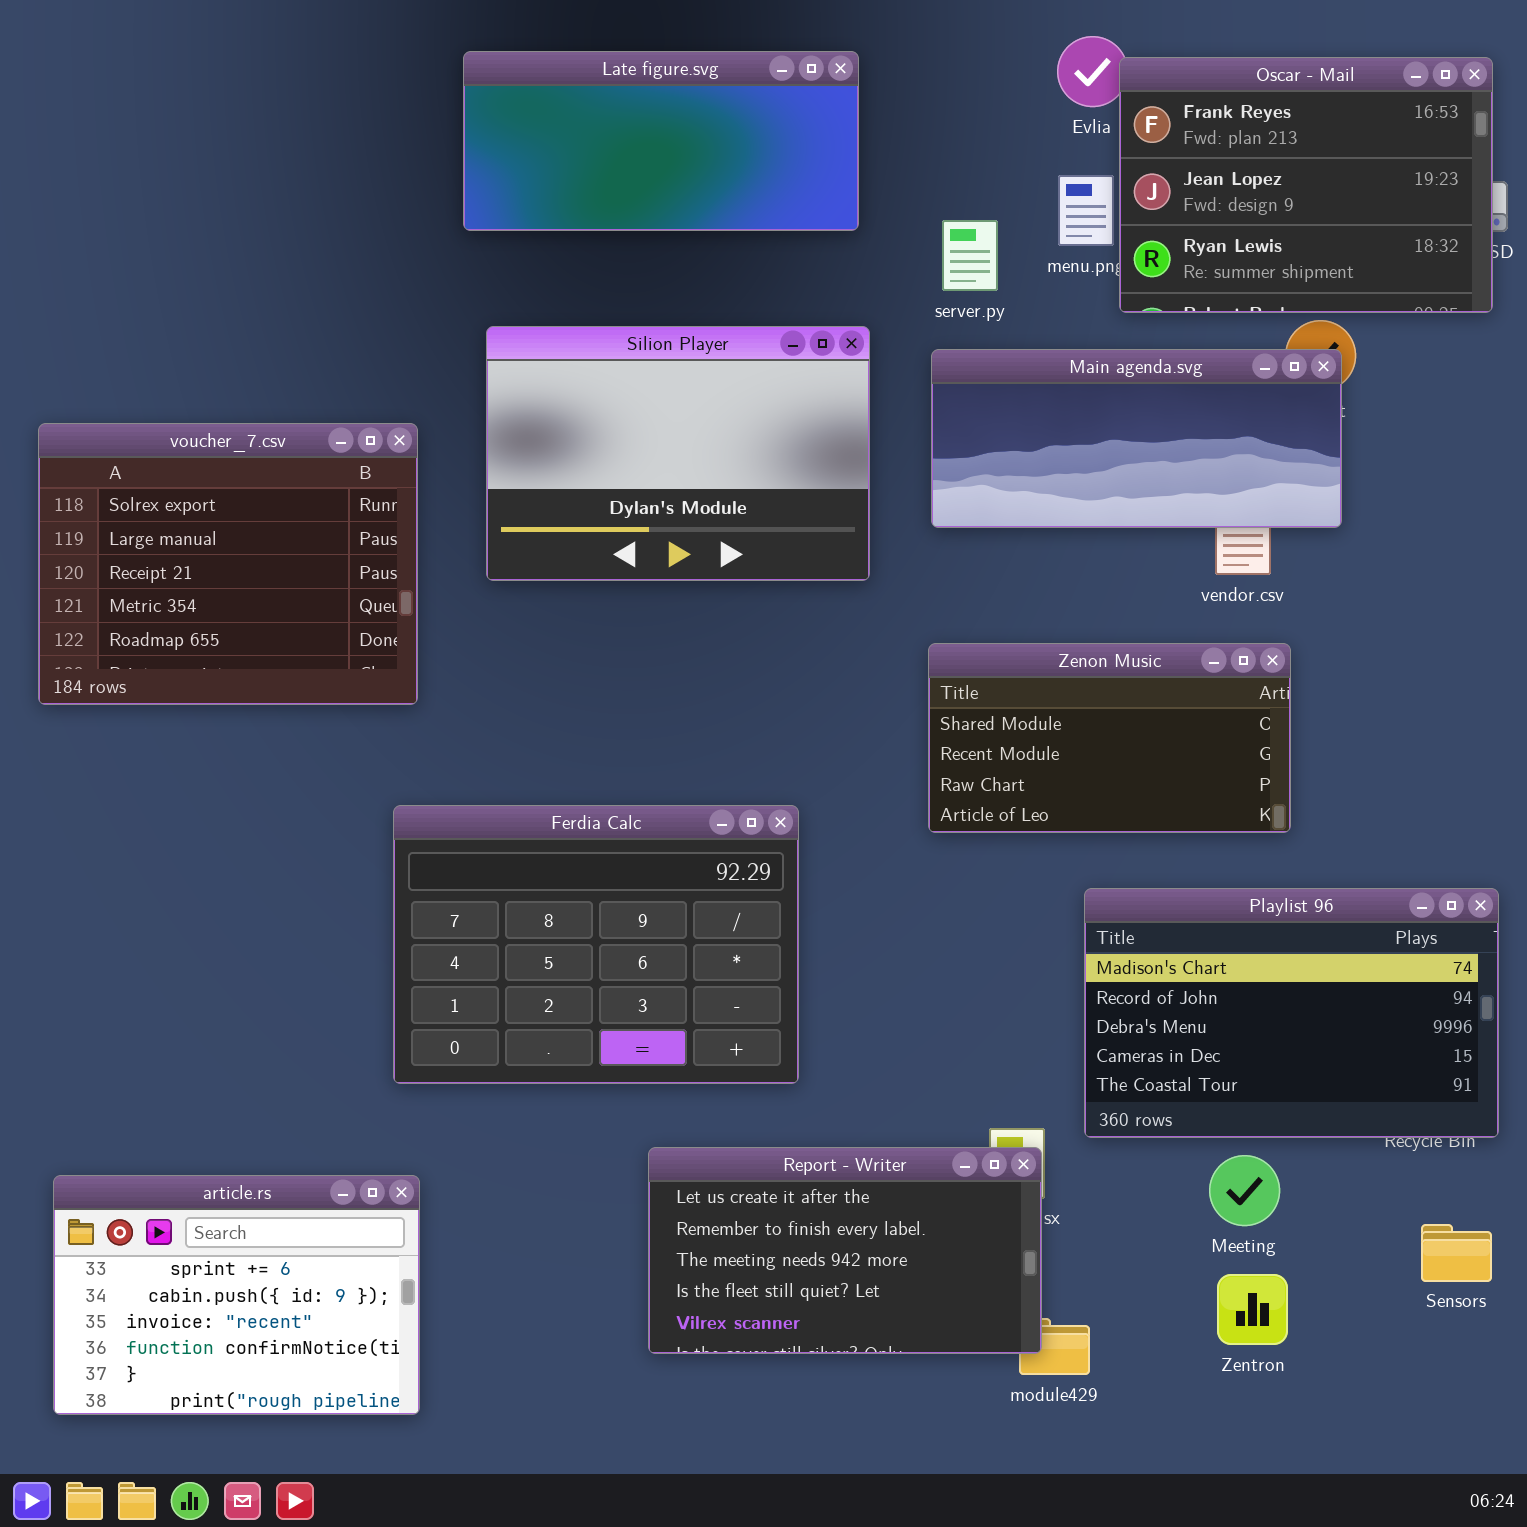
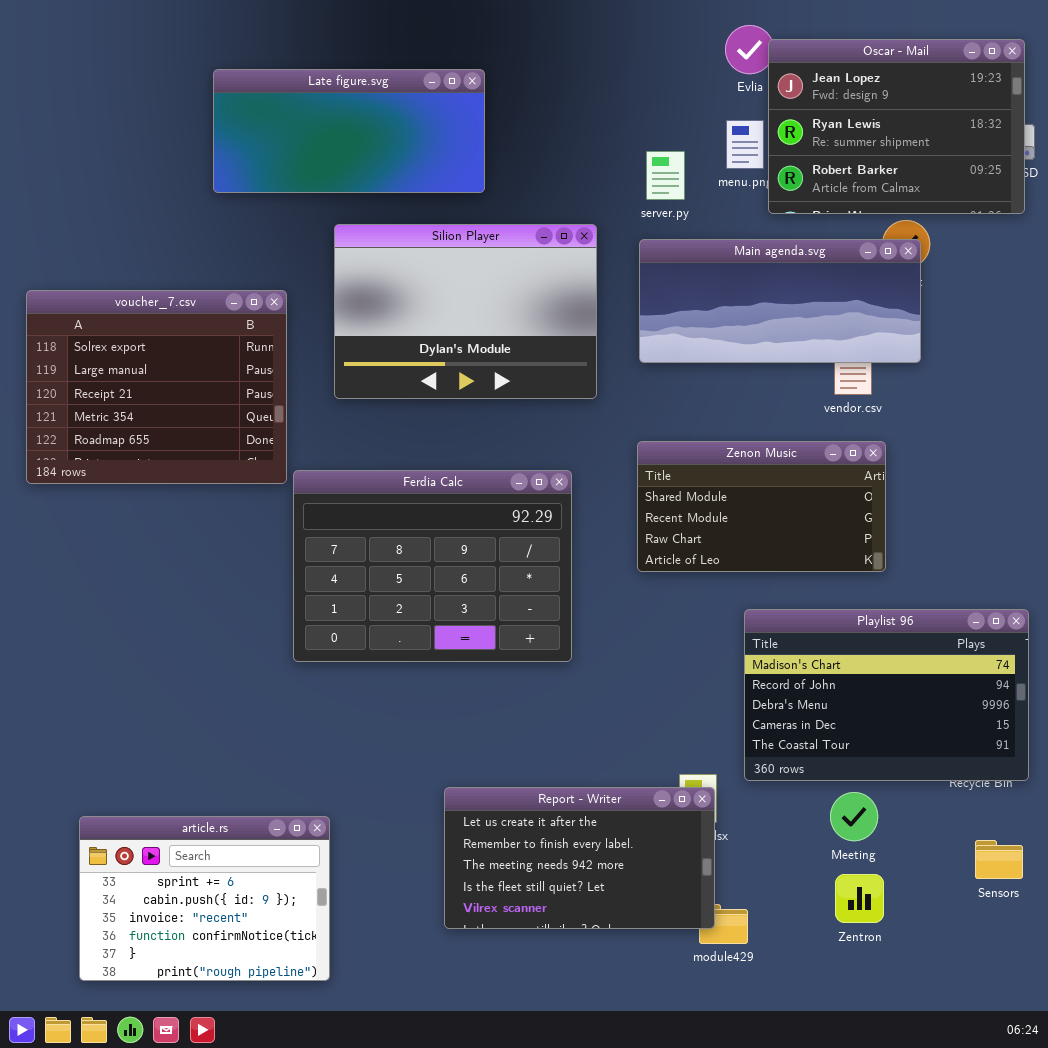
Late figure.svg: [463,51,859,231] -> [213,69,485,193], moved
Oscar - Mail: [1119,57,1493,313] -> [768,39,1025,214], scrolled down 1 row
Ferdia Calc: [393,805,799,1084] -> [293,470,572,662], moved
article.rs: [53,1175,420,1415] -> [79,816,330,981], moved

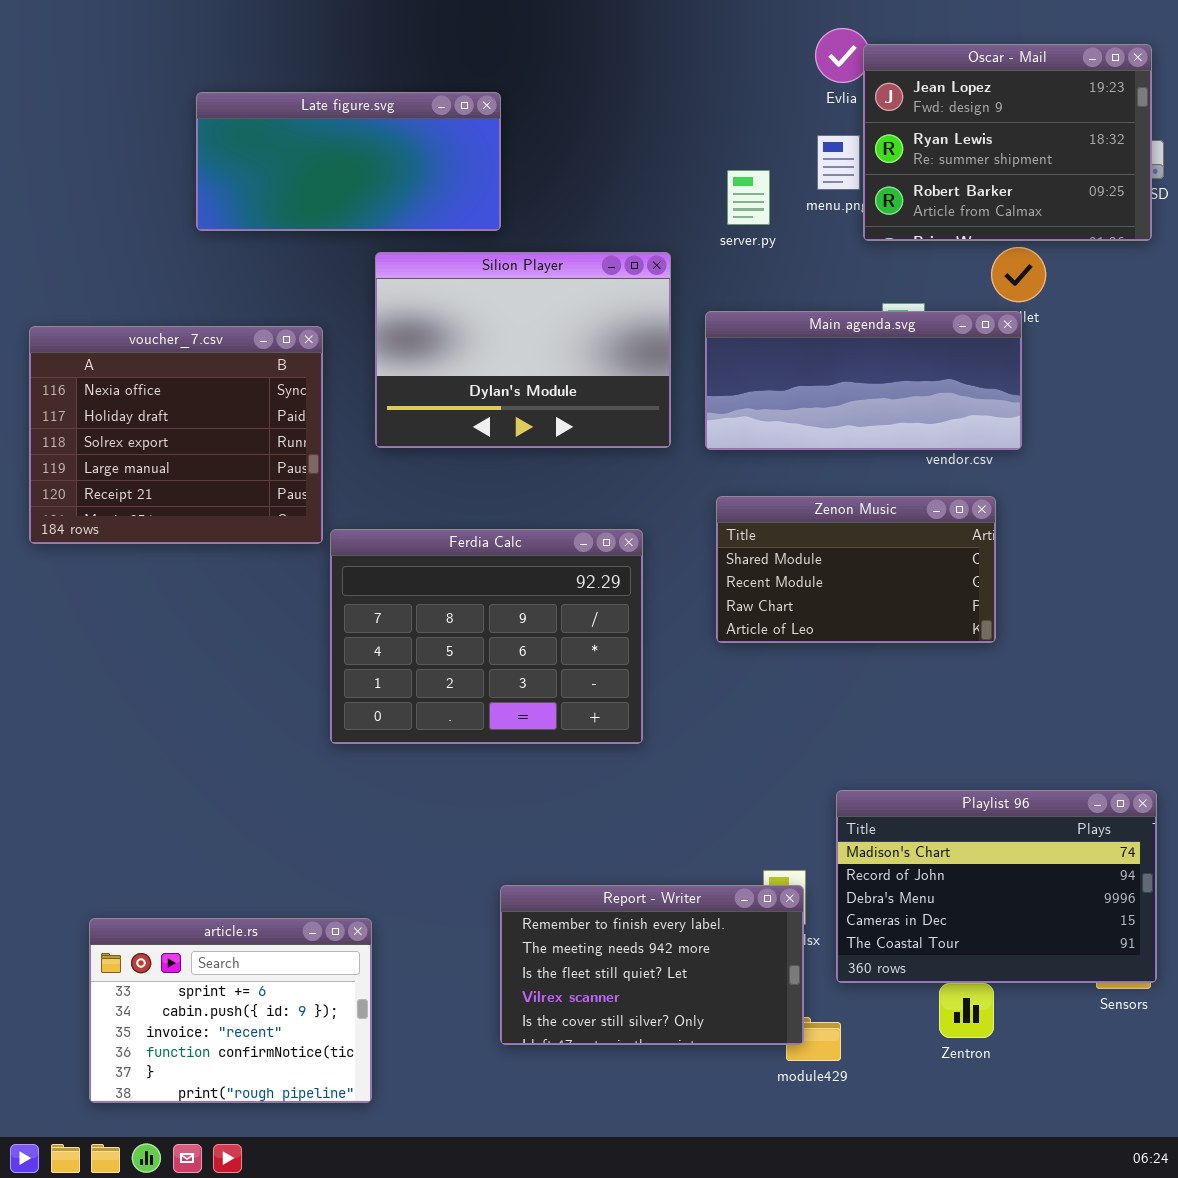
Late figure.svg: [213,69,485,193] -> [196,92,501,231], moved
Main agenda.svg: [639,239,921,363] -> [705,311,1022,450], moved
voucher_7.csv: [26,290,287,484] -> [29,326,323,544], scrolled up 2 rows
Playlist 96: [744,609,1029,781] -> [836,790,1157,983], moved
Report - Writer: [444,787,715,929] -> [500,885,804,1045], scrolled down 1 row

